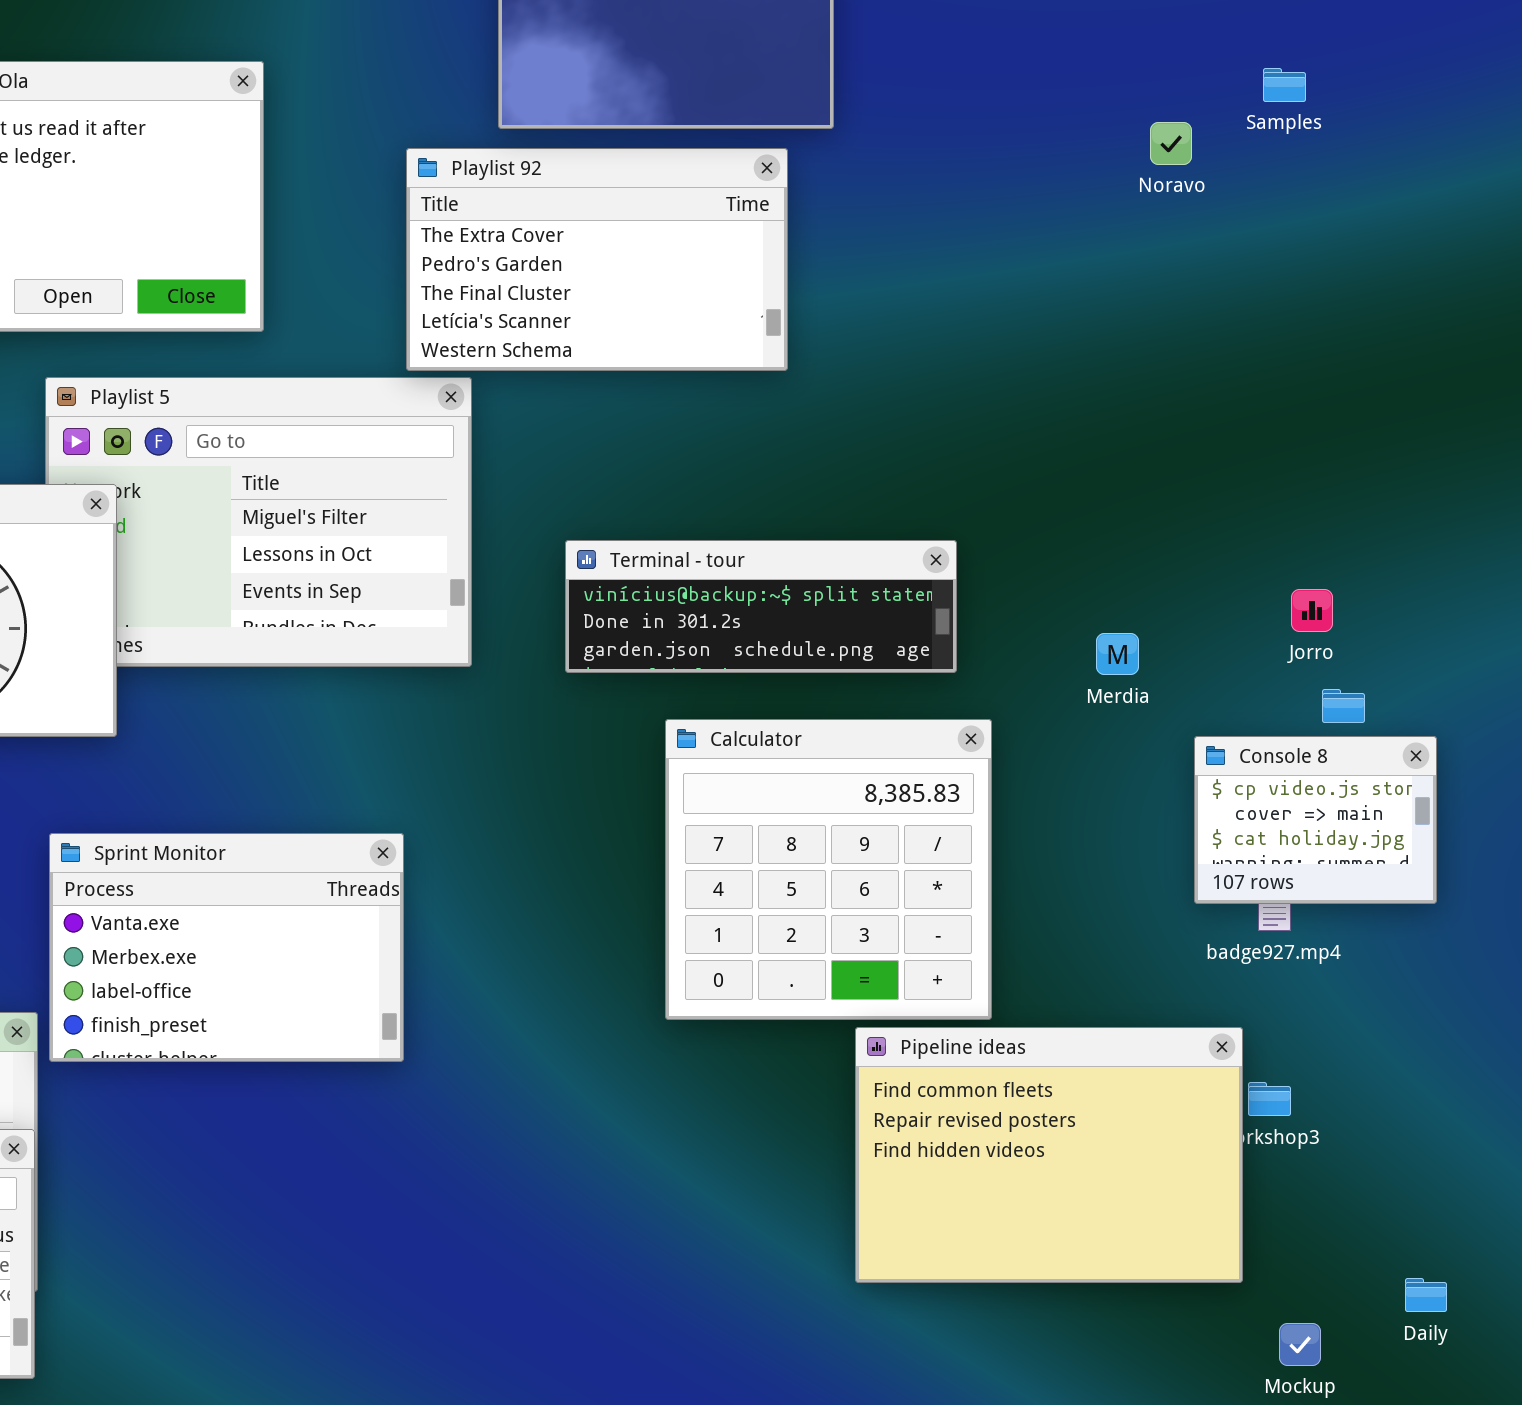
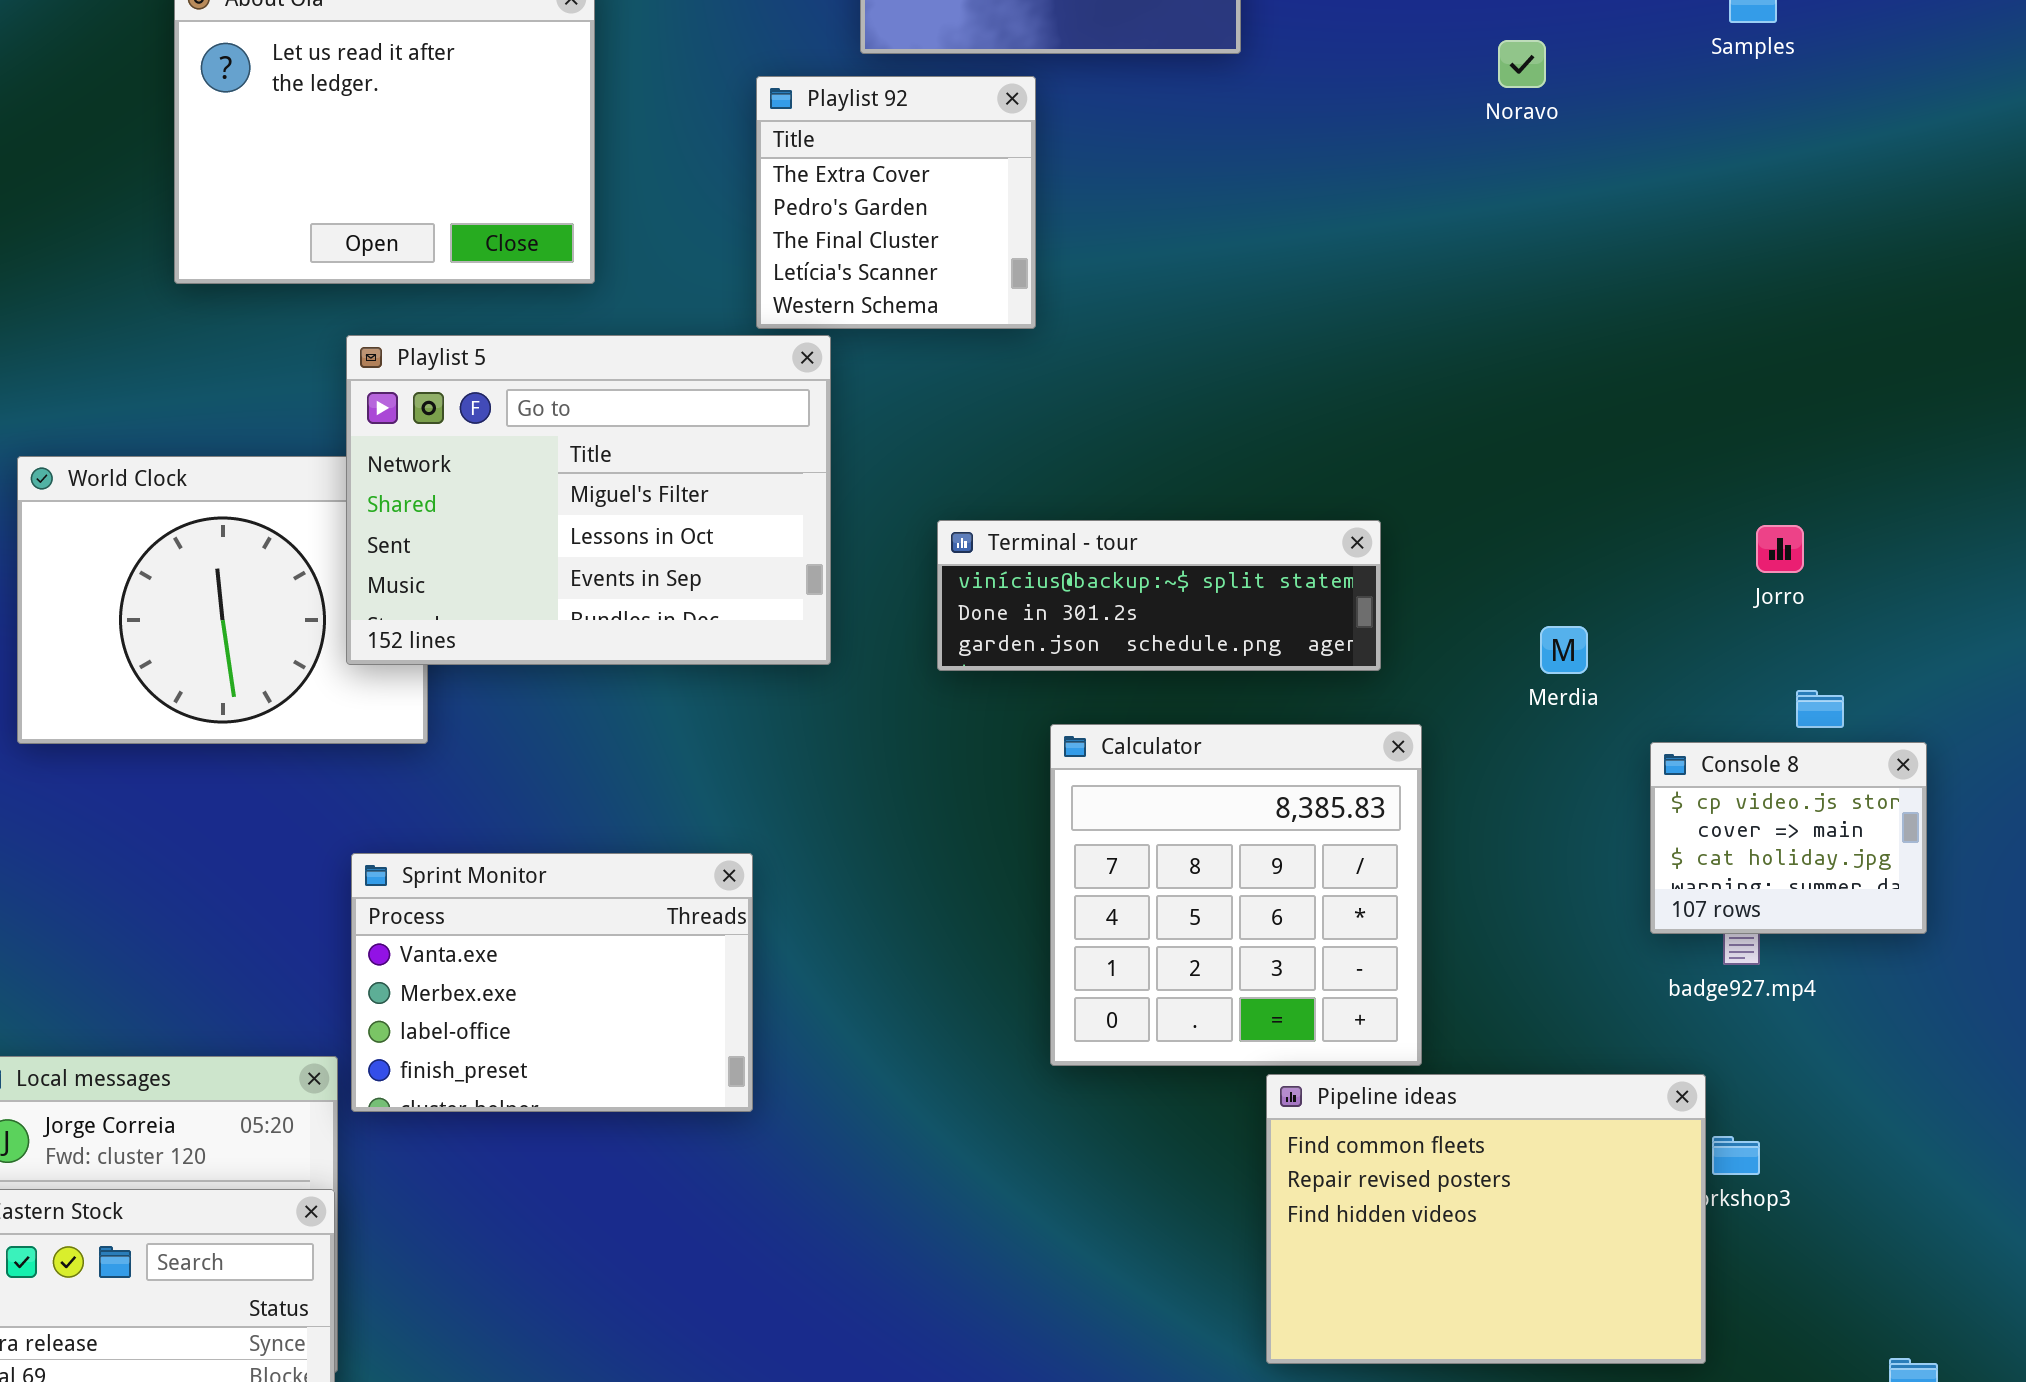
Noravo: [1150,122,1192,165] -> [1498,40,1546,88], moved
Playlist 92: [406,148,788,371] -> [756,76,1036,329], resized
Playlist 5: [45,377,472,667] -> [346,335,831,665], raised
Jorro: [1291,589,1333,632] -> [1756,525,1804,573], moved

